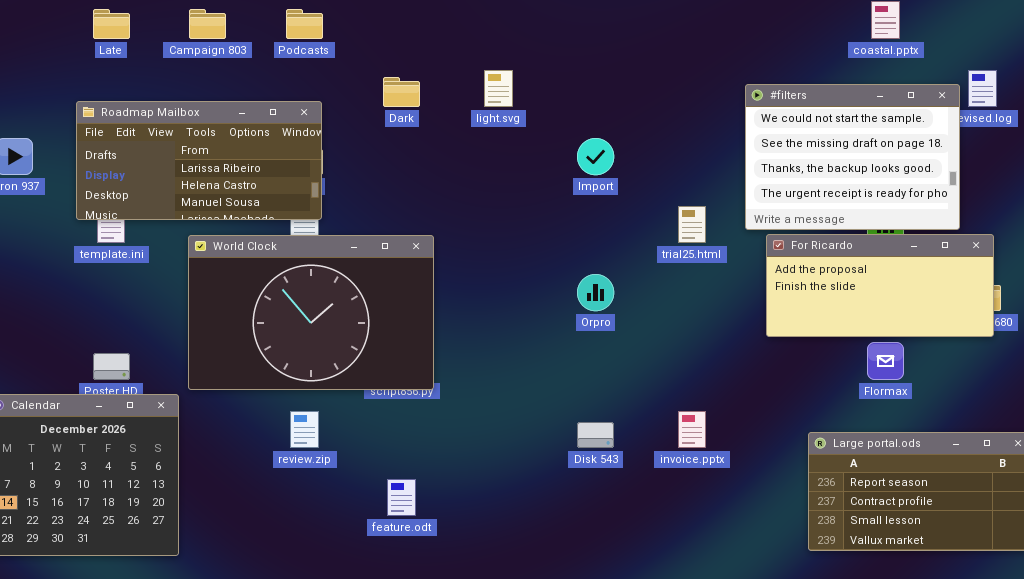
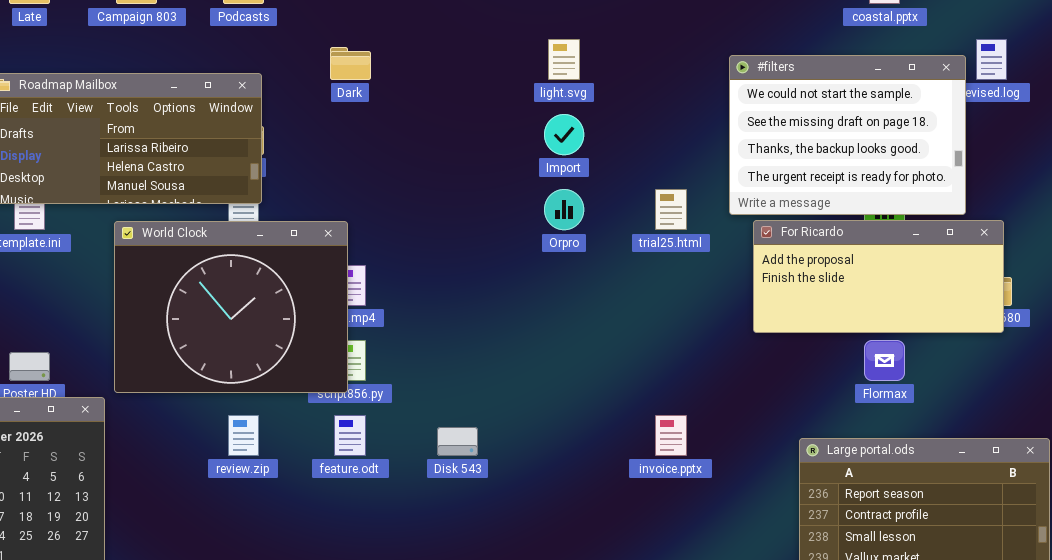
light.svg: [484,70,513,107] -> [548,39,580,80], moved
World Clock: [188,235,434,390] -> [114,221,348,393], resized
Orpro: [577,274,614,311] -> [544,189,584,230], moved
Disk 543: [577,422,614,448] -> [437,427,478,456], moved
feature.odt: [387,479,416,516] -> [334,415,366,456], moved

